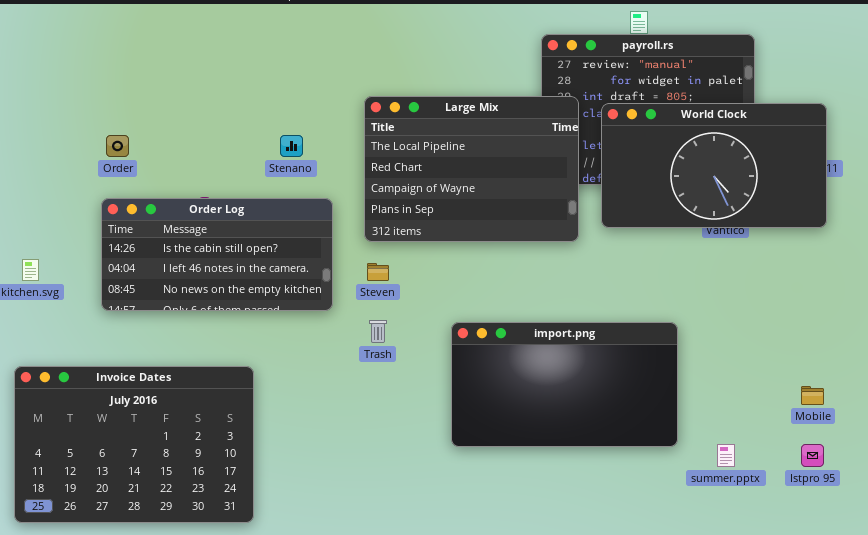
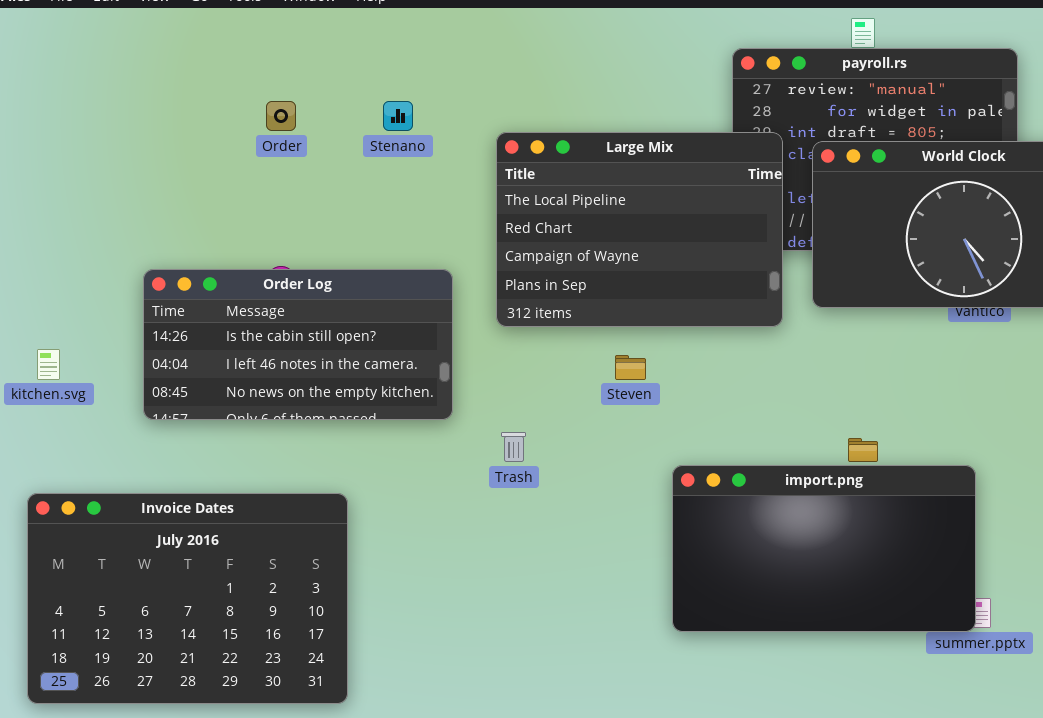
Order: [106,135,129,157] -> [266,101,296,131], moved
Stenano: [280,135,303,157] -> [383,101,413,131], moved
Steven: [367,263,389,281] -> [615,355,646,380], moved
import.png: [451,322,678,447] -> [672,465,976,632], moved

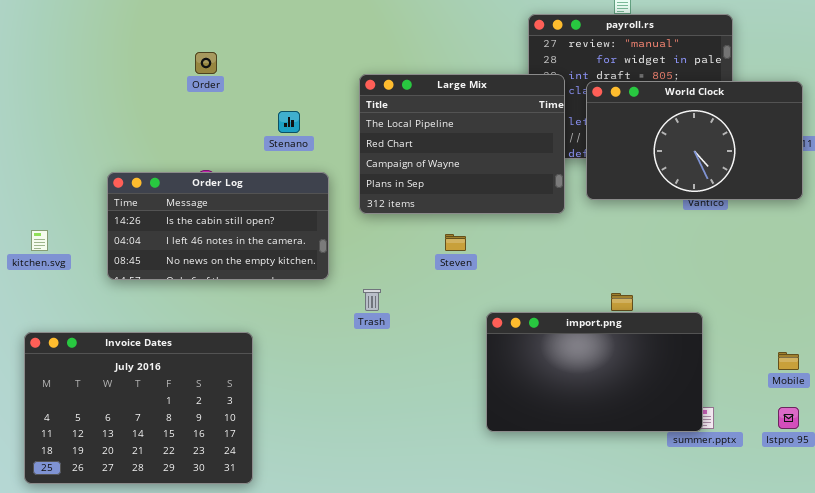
Stenano: [383,101,413,131] -> [278,111,300,133], moved

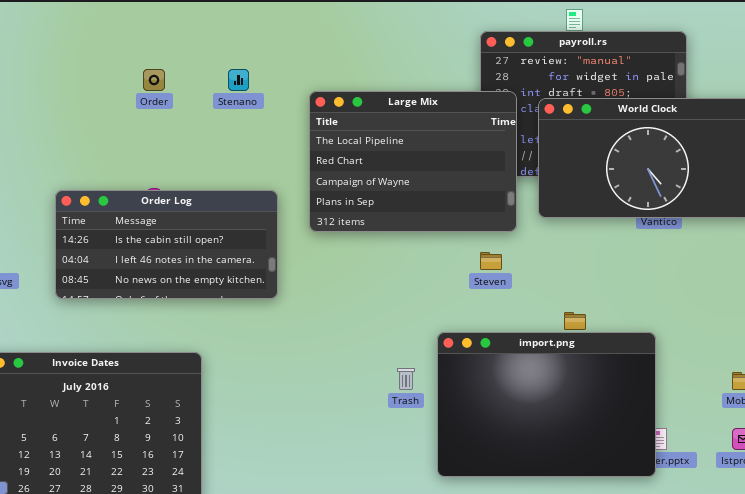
Stenano: [278,111,300,133] -> [228,69,249,91], moved
Steven: [445,234,466,251] -> [480,252,502,270], moved
Trash: [363,289,381,311] -> [397,368,415,390], moved
import.png: [486,312,703,432] -> [437,332,656,477], resized

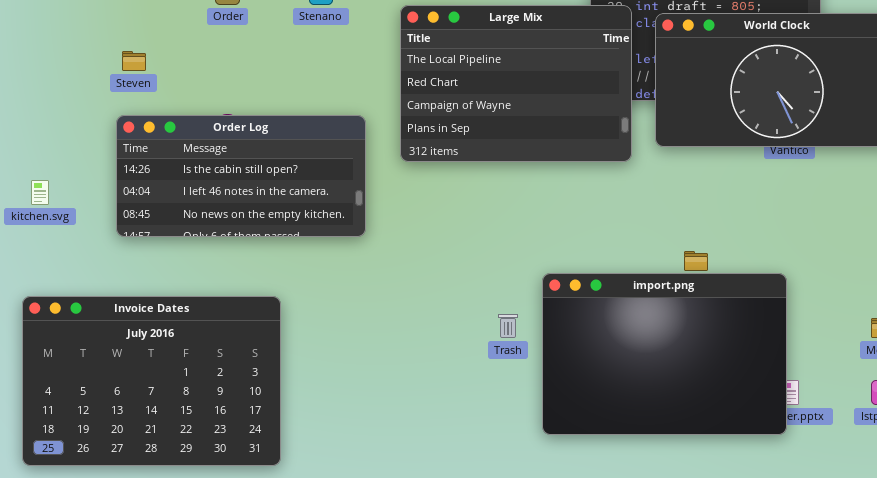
Steven: [480,252,502,270] -> [122,51,146,71], moved

